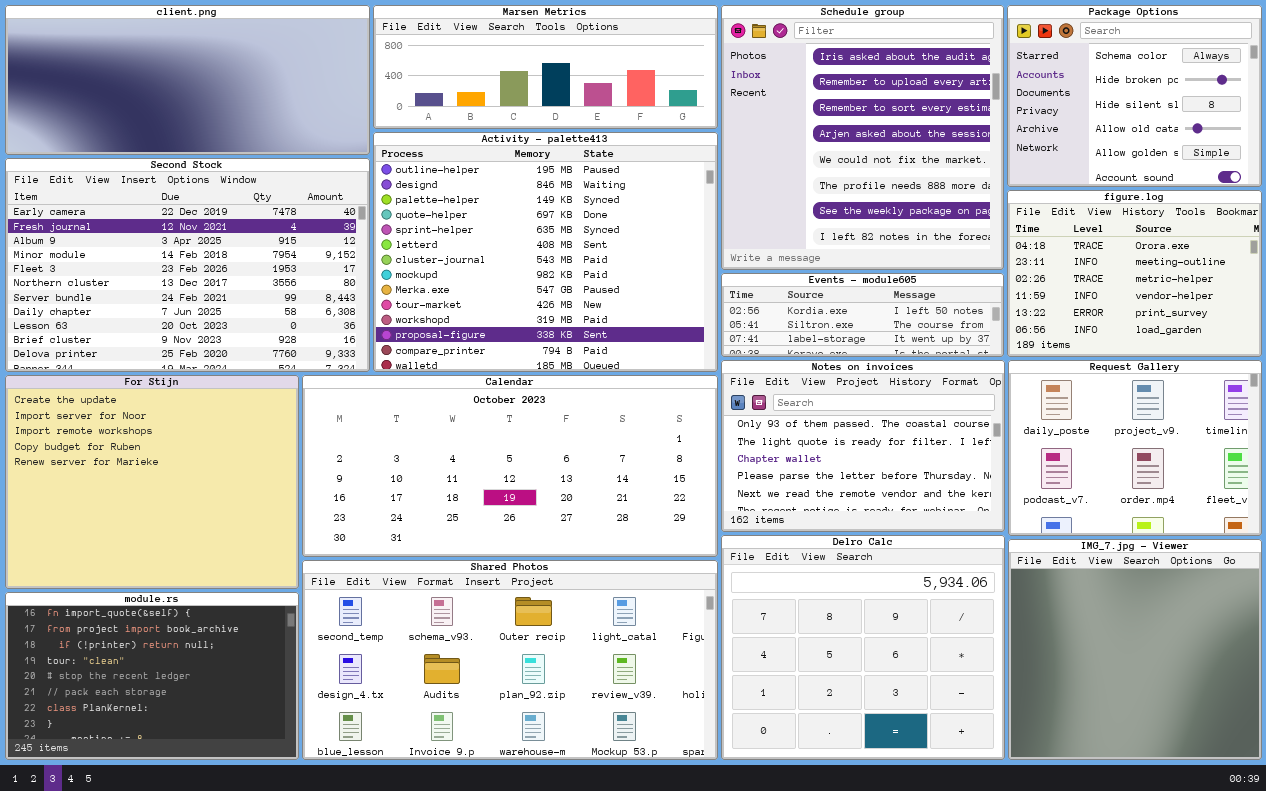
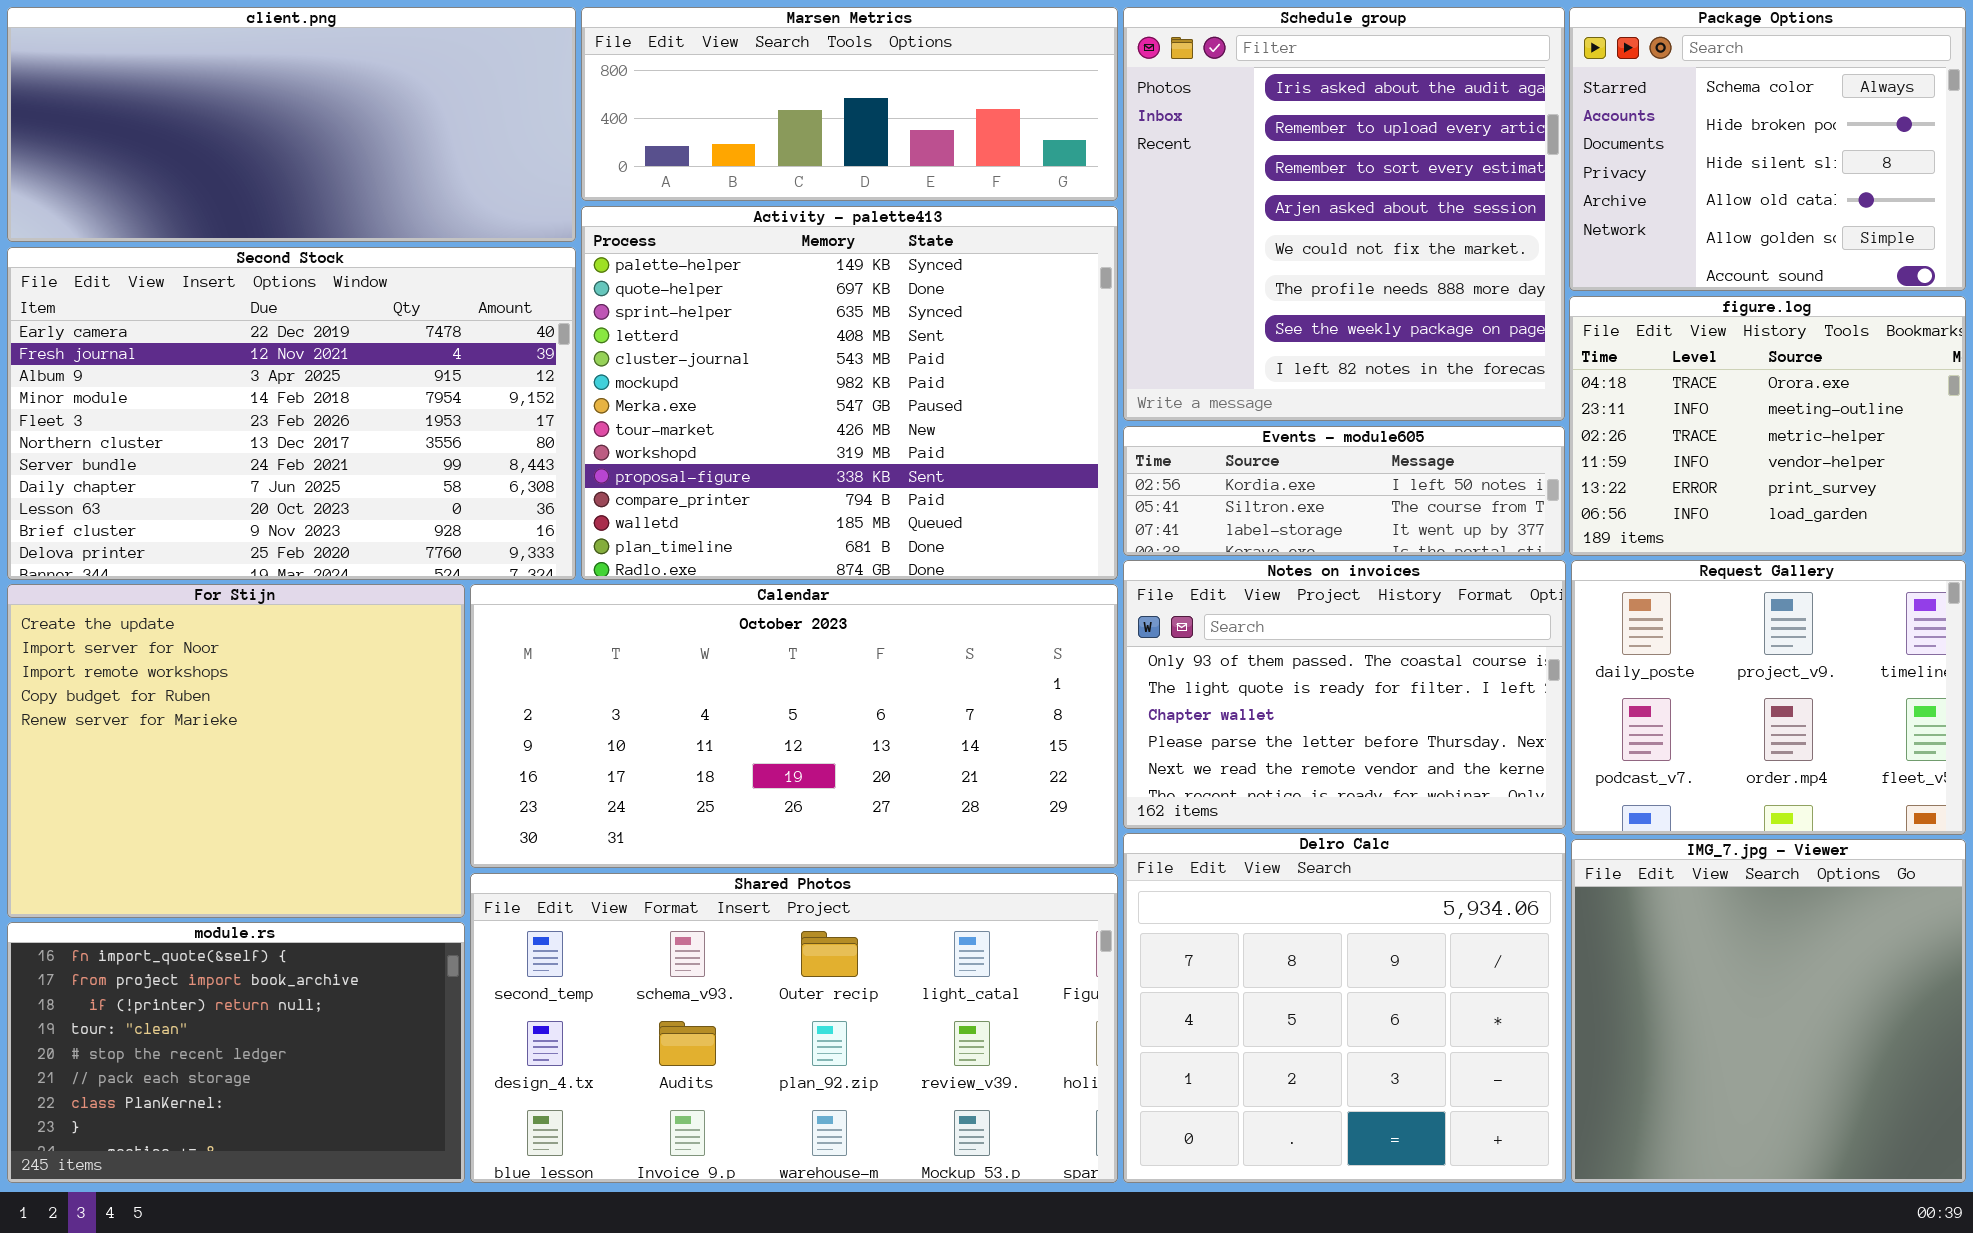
Activity - palette413: [373,132,718,372] -> [581,206,1118,580], scrolled down 2 rows

